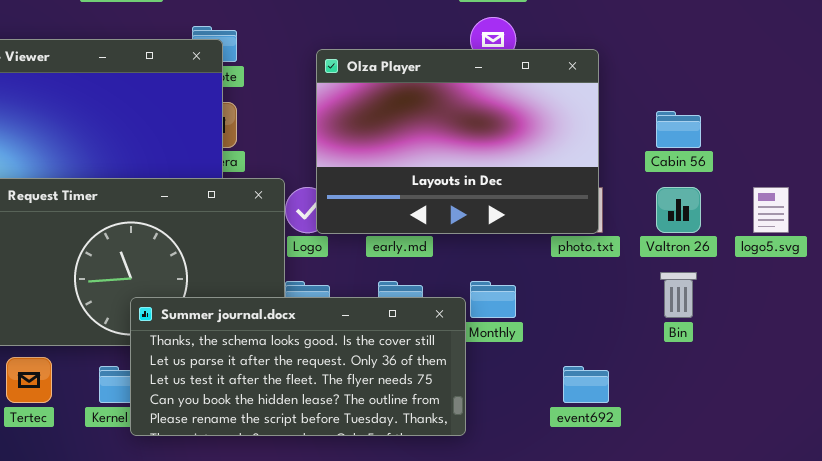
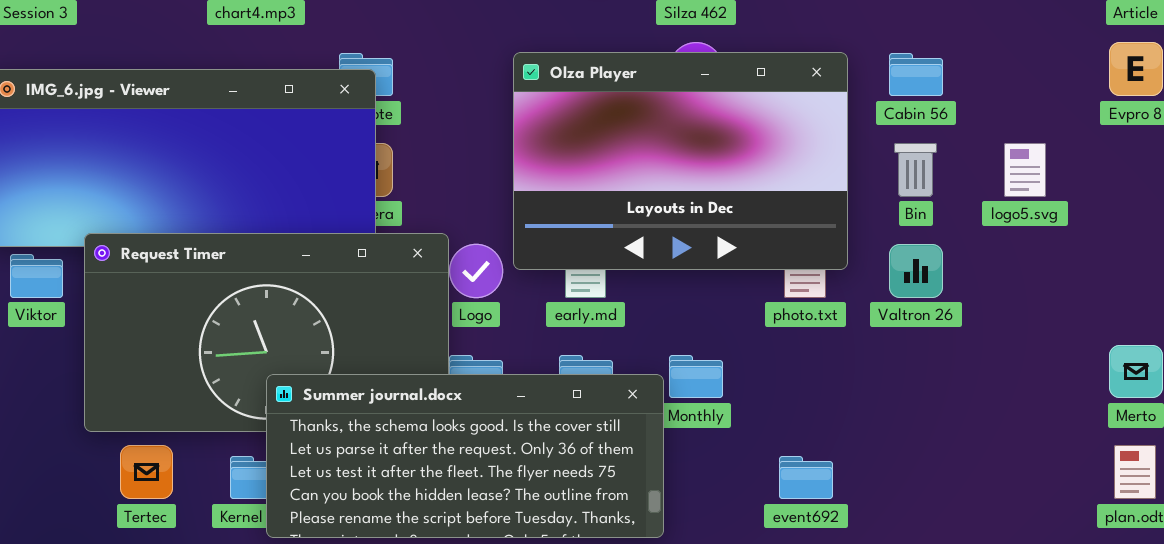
Olza Player: [316,49,599,234] -> [513,52,848,270], moved
Cabin 56: [656,111,701,148] -> [889,53,943,96], moved
logo5.svg: [753,187,789,233] -> [1004,143,1046,197], moved
Bin: [660,272,697,318] -> [894,143,937,197], moved

